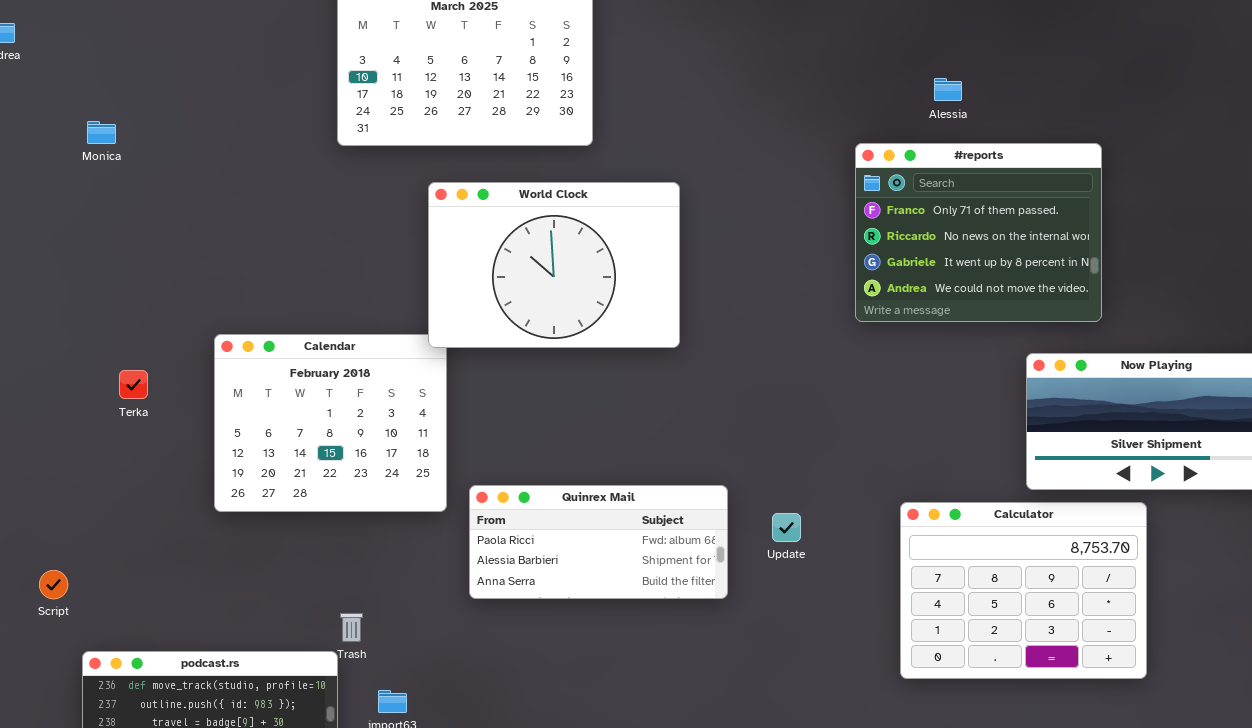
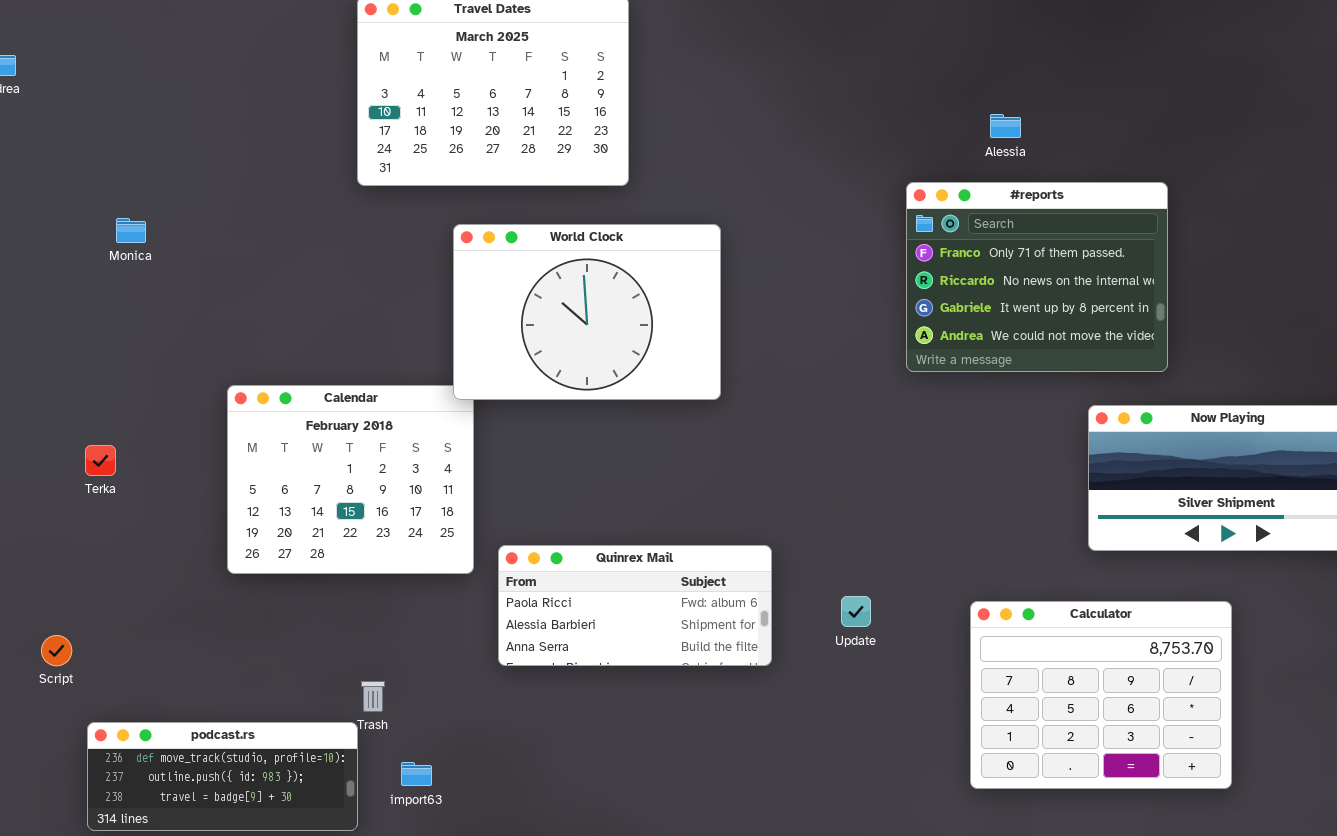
Monica: [87,121,116,144] -> [116,218,146,243], moved
Terka: [119,370,148,399] -> [85,445,116,476], moved
Calculator: [900,502,1147,679] -> [970,601,1232,789], moved
Update: [772,513,801,542] -> [841,596,871,627], moved

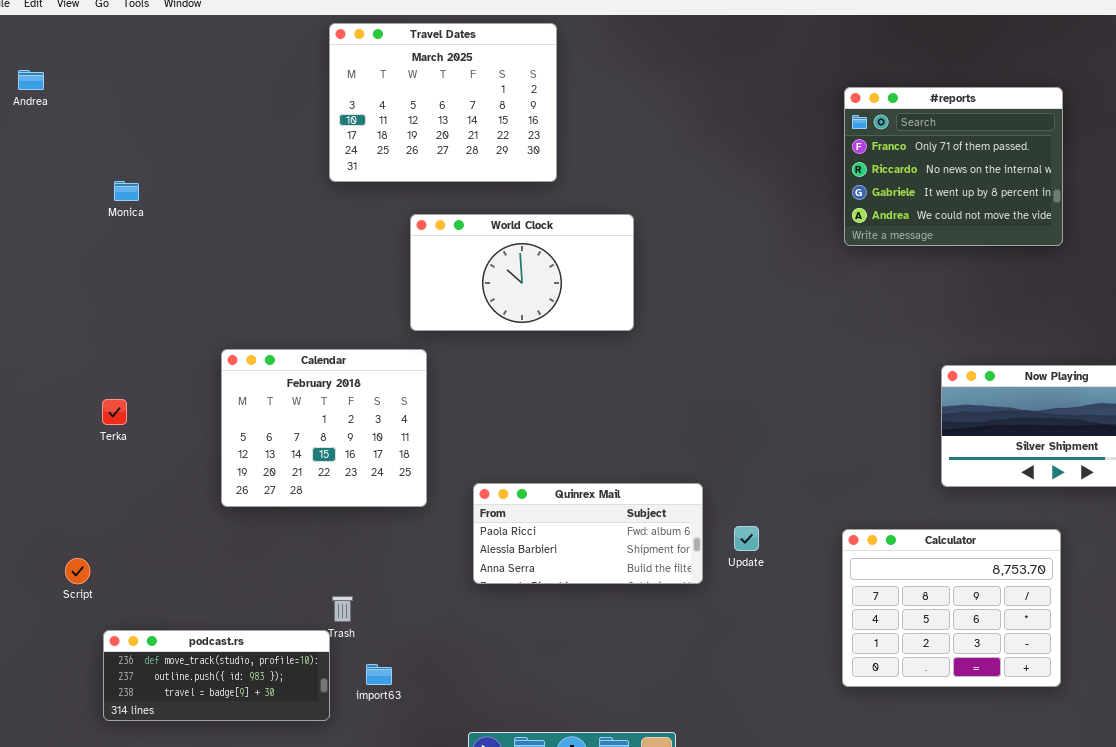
#reports: [906,182,1168,372] -> [844,87,1063,246], moved
Monica: [116,218,146,243] -> [114,181,139,201], moved
World Clock: [453,224,721,400] -> [410,214,634,331], resized
Quinrex Mail: [498,545,772,666] -> [473,483,703,584], moved

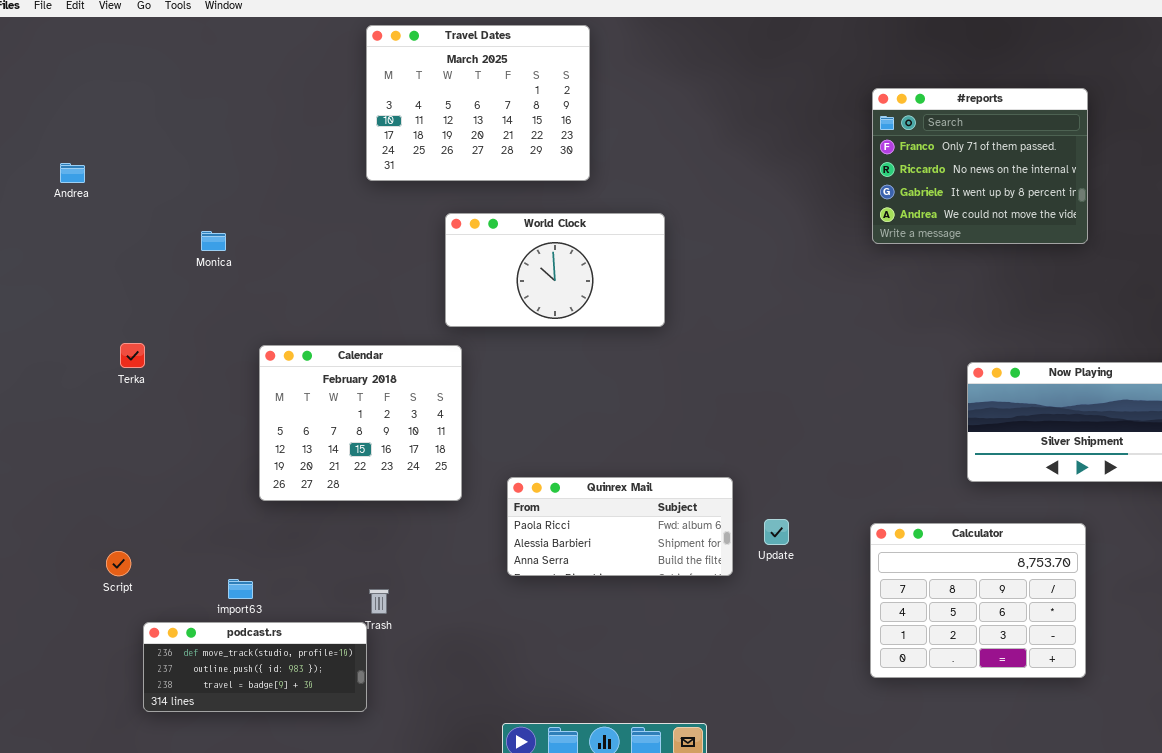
Andrea: [18,70,44,90] -> [60,163,85,183], moved
Monica: [114,181,139,201] -> [201,231,226,251], moved
Terka: [102,399,127,425] -> [120,343,145,368], moved
import63: [366,664,392,685] -> [228,579,253,599], moved

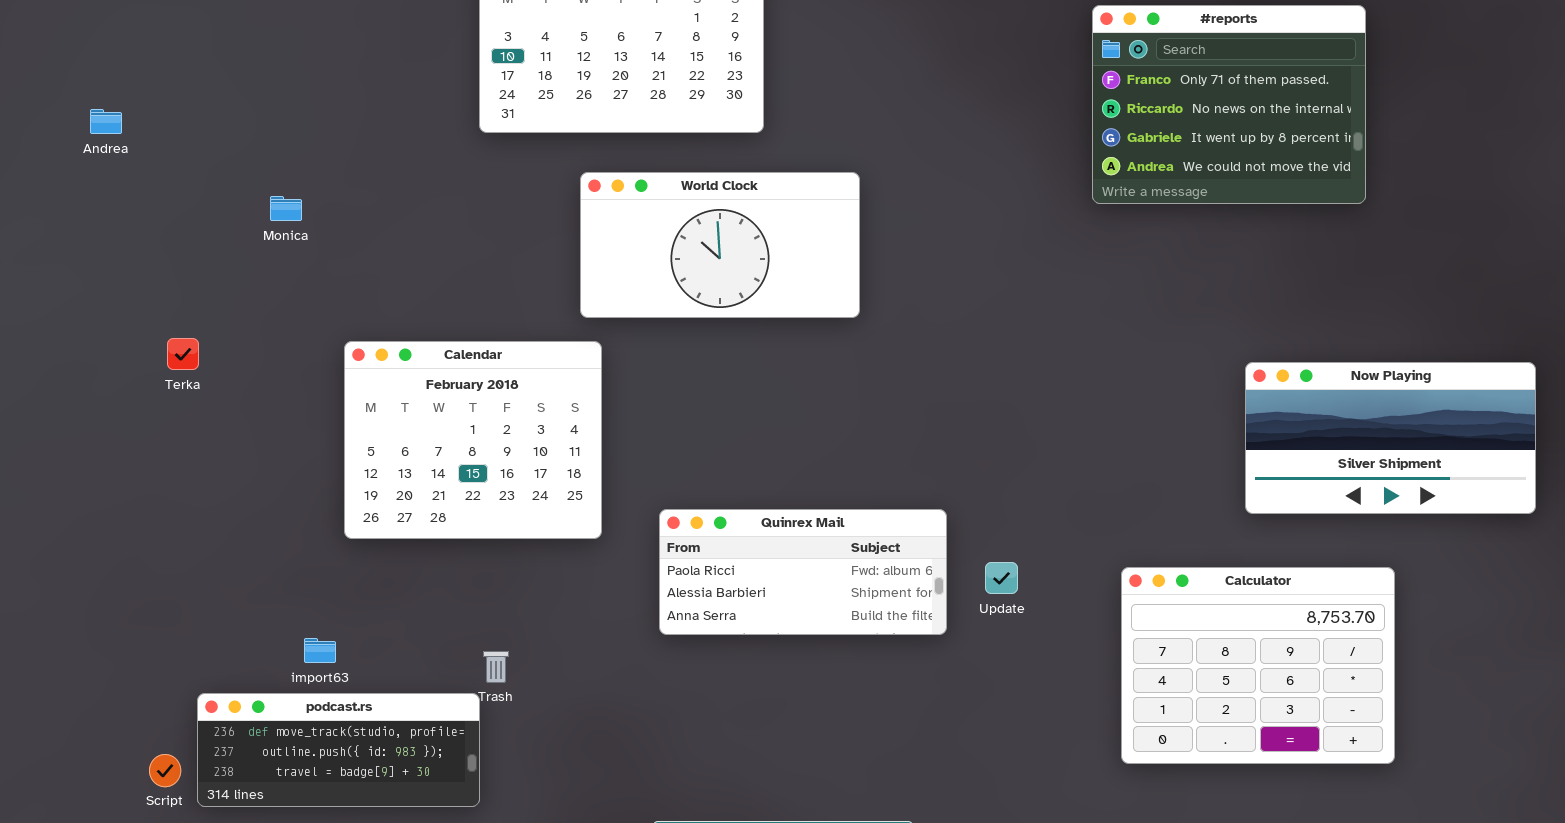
#reports: [872,88,1088,244] -> [1092,5,1366,204], moved
Script: [106,551,131,576] -> [149,754,181,787], moved

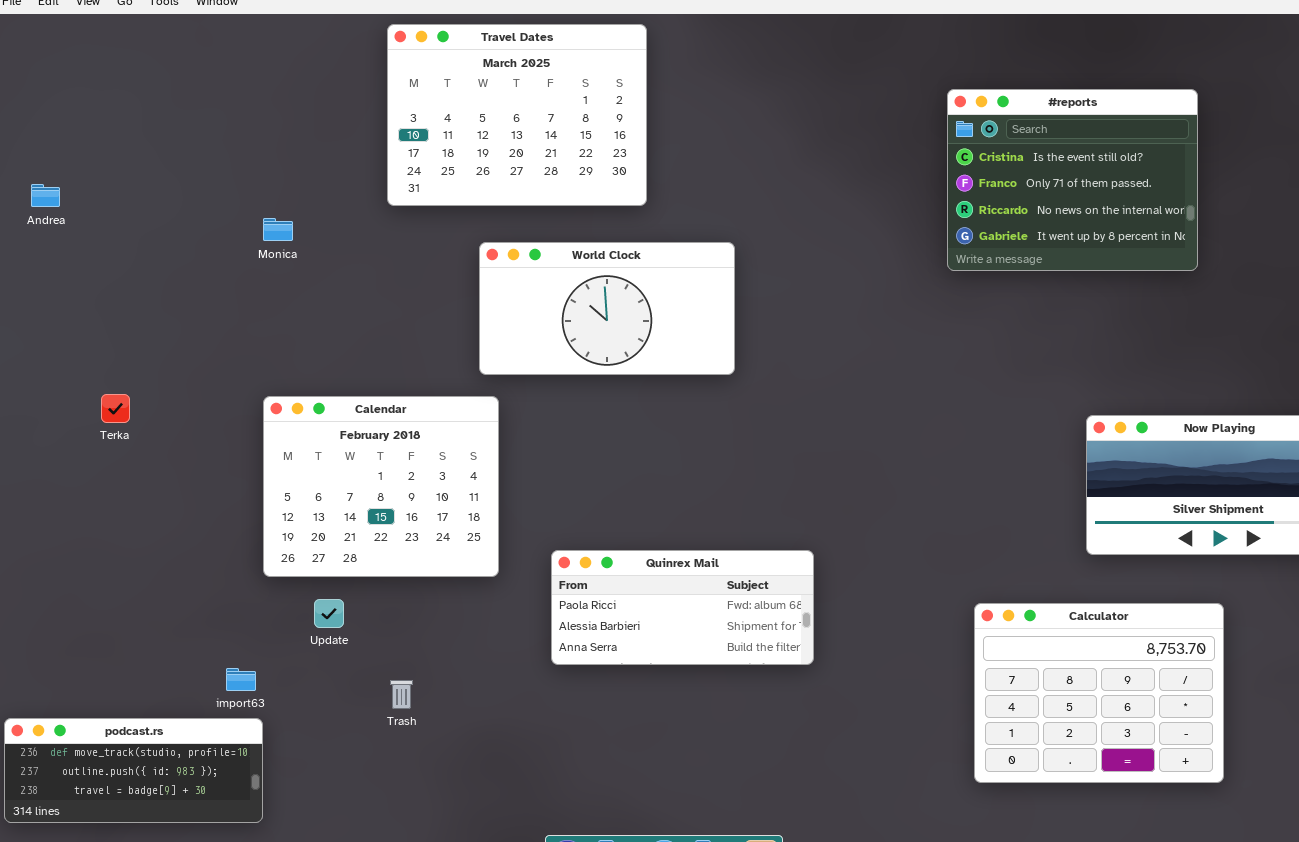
#reports: [1092,5,1366,204] -> [947,89,1198,271], scrolled up 1 row
Monica: [270,196,302,221] -> [263,218,293,241], moved
Update: [985,562,1018,594] -> [314,599,344,628], moved
podcast.rs: [197,693,480,807] -> [4,718,263,823], moved

